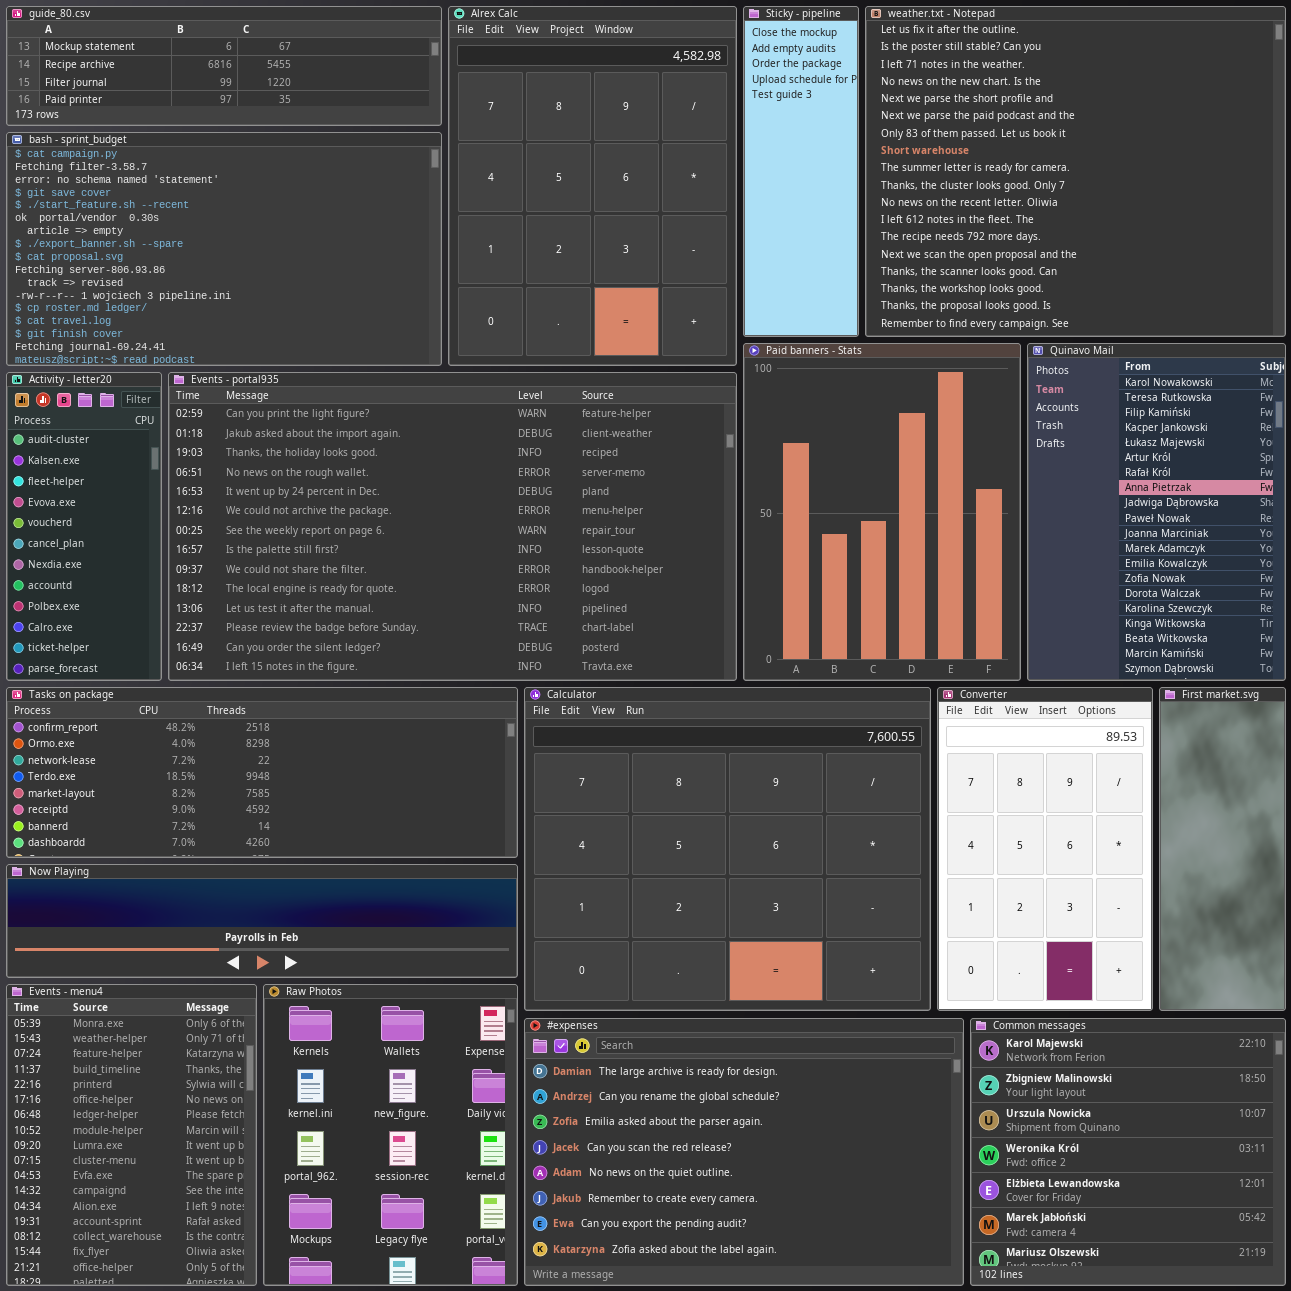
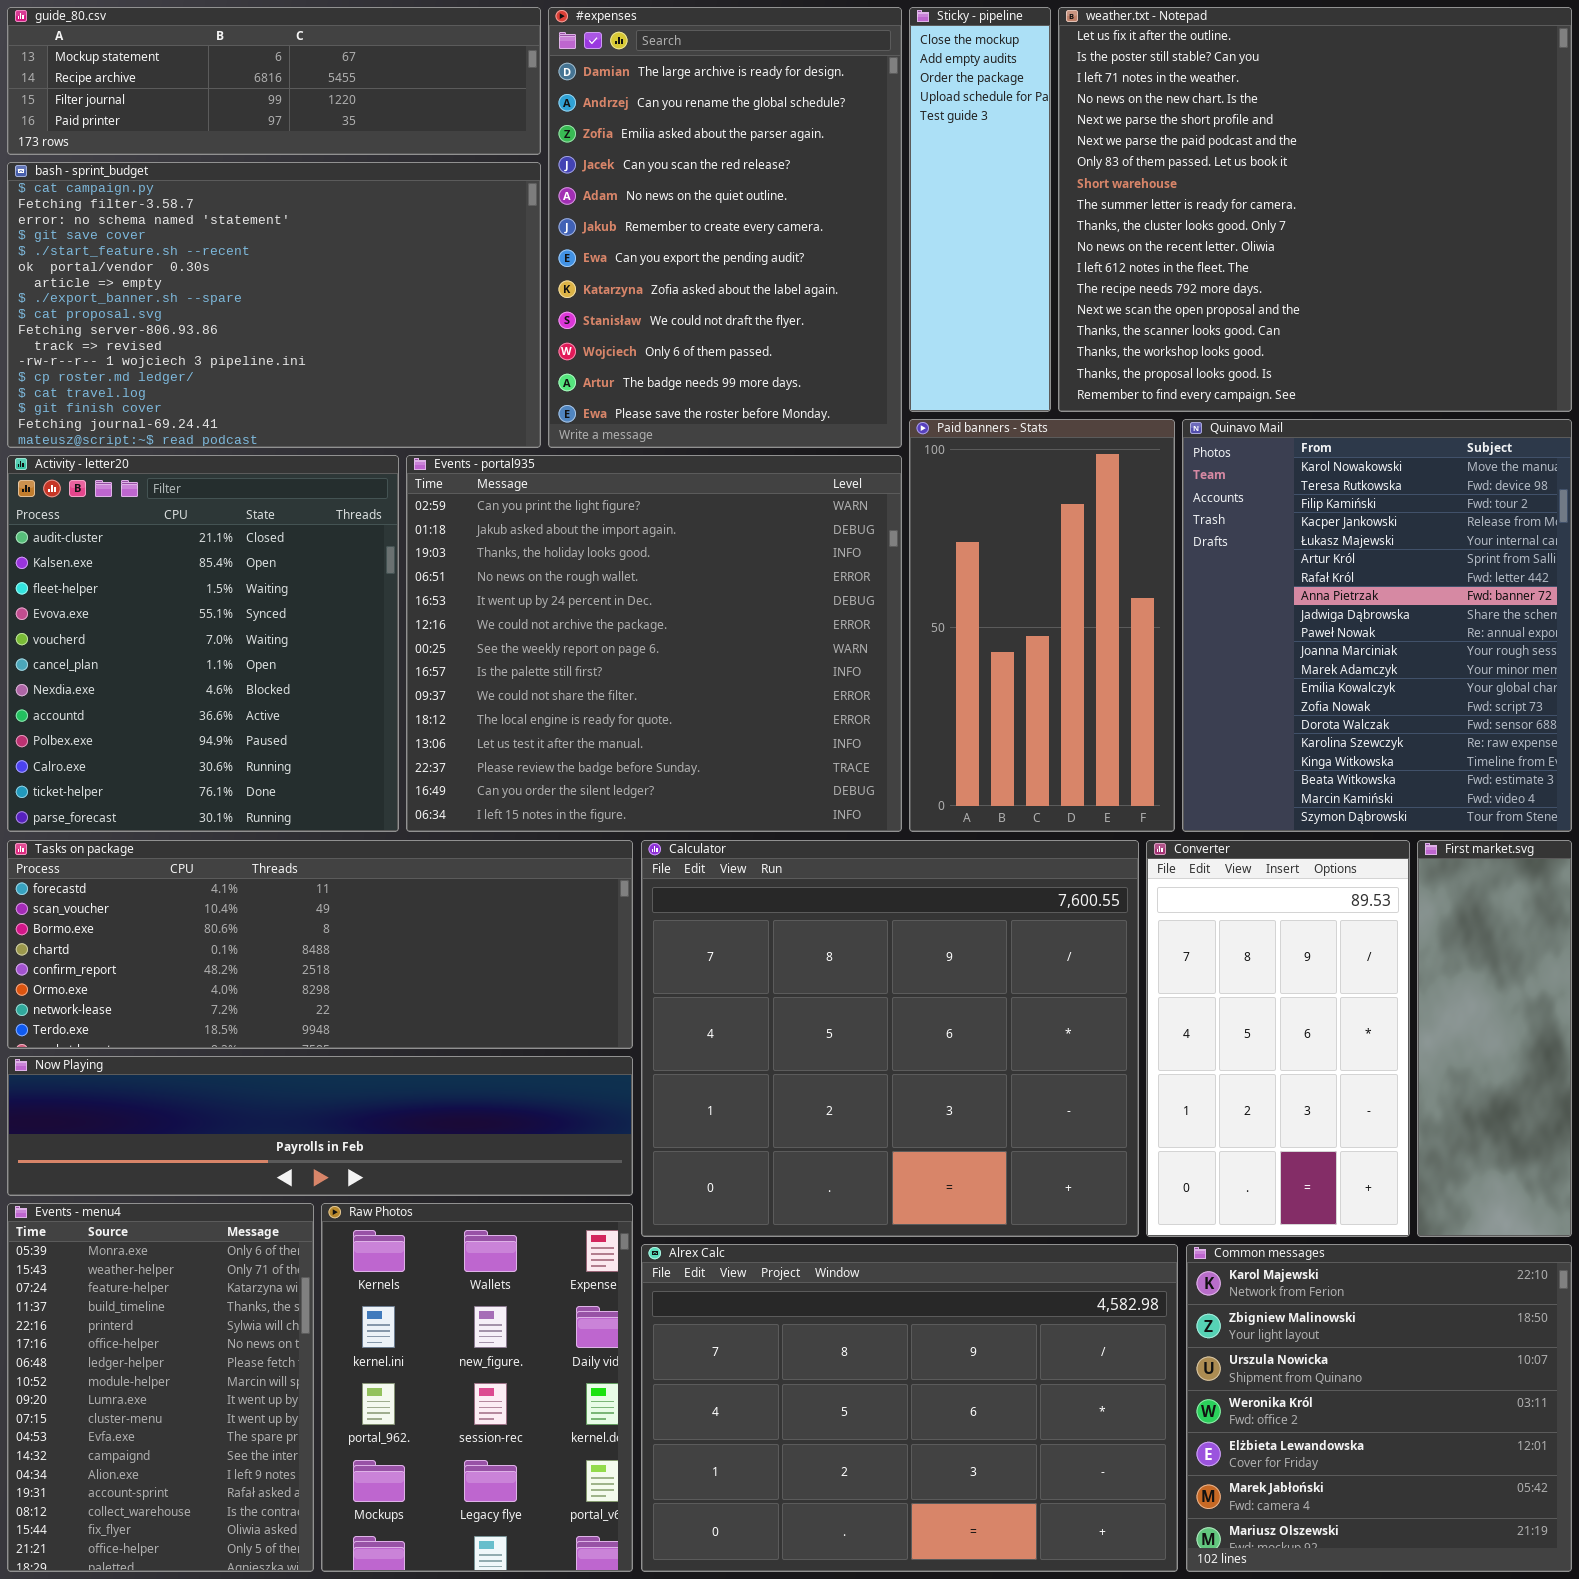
Alrex Calc: [448,6,737,366] -> [641,1244,1178,1572], moved, resized
Paid banners - Stats: [743,343,1021,681] -> [909,419,1175,832], resized
Quinavo Mail: [1027,343,1286,681] -> [1182,419,1572,832], resized
Activity - letter20: [6,372,162,681] -> [7,455,399,832], resized
Events - portal935: [168,372,737,681] -> [406,455,902,832], resized
Tasks on package: [6,687,518,858] -> [7,840,633,1049], scrolled up 4 rows
#expenses: [524,1018,964,1286] -> [548,7,902,448], moved, resized

